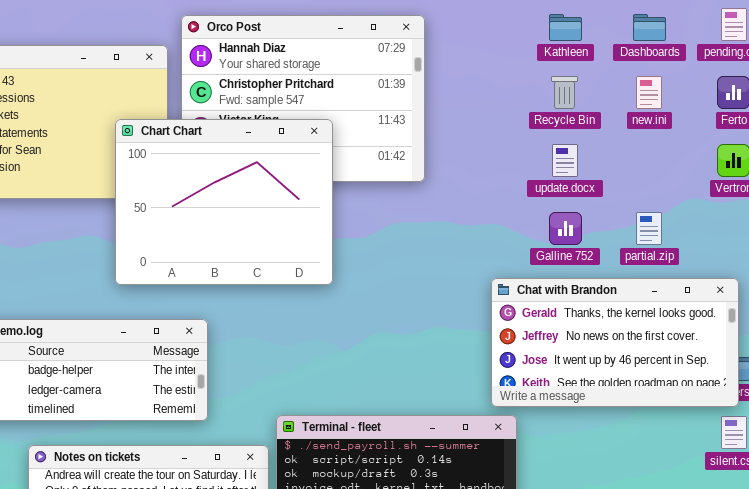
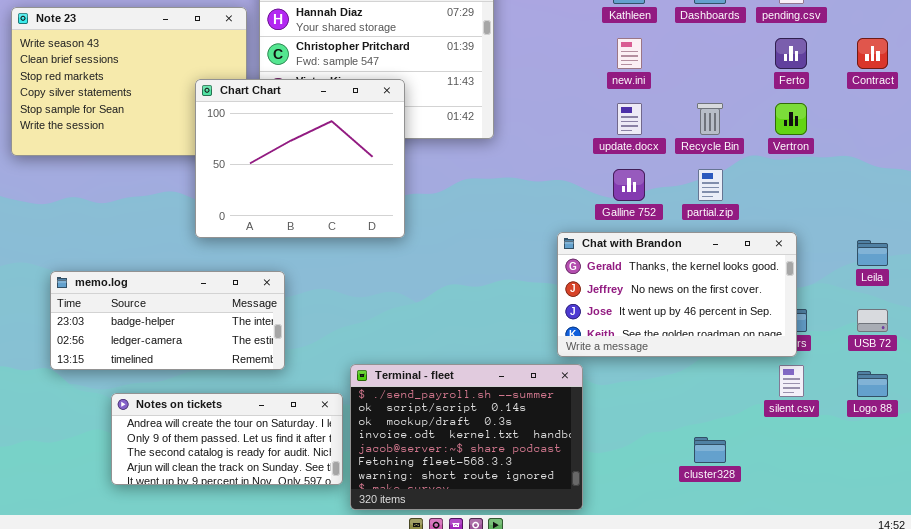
Recycle Bin: [551,76,578,109] -> [697,103,723,135], moved
new.ini: [636,76,662,109] -> [617,38,642,69], moved

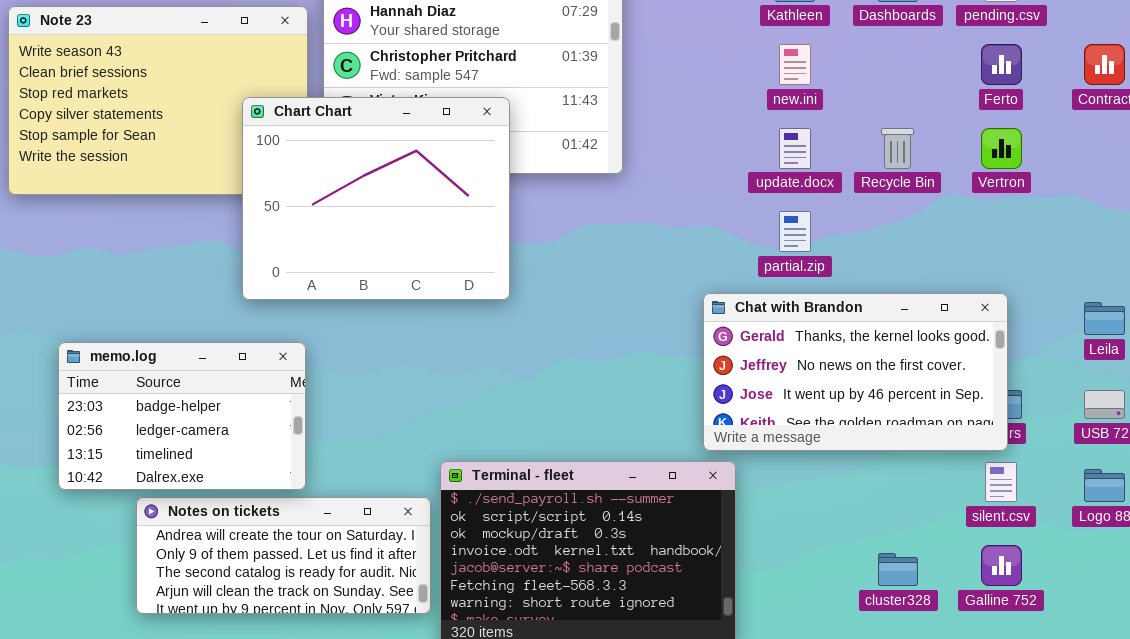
Galline 752: [613,169,645,201] -> [981,545,1022,586], moved
partial.zip: [698,169,723,201] -> [779,211,811,252], moved
memo.log: [50,271,285,370] -> [58,342,306,490], resized

